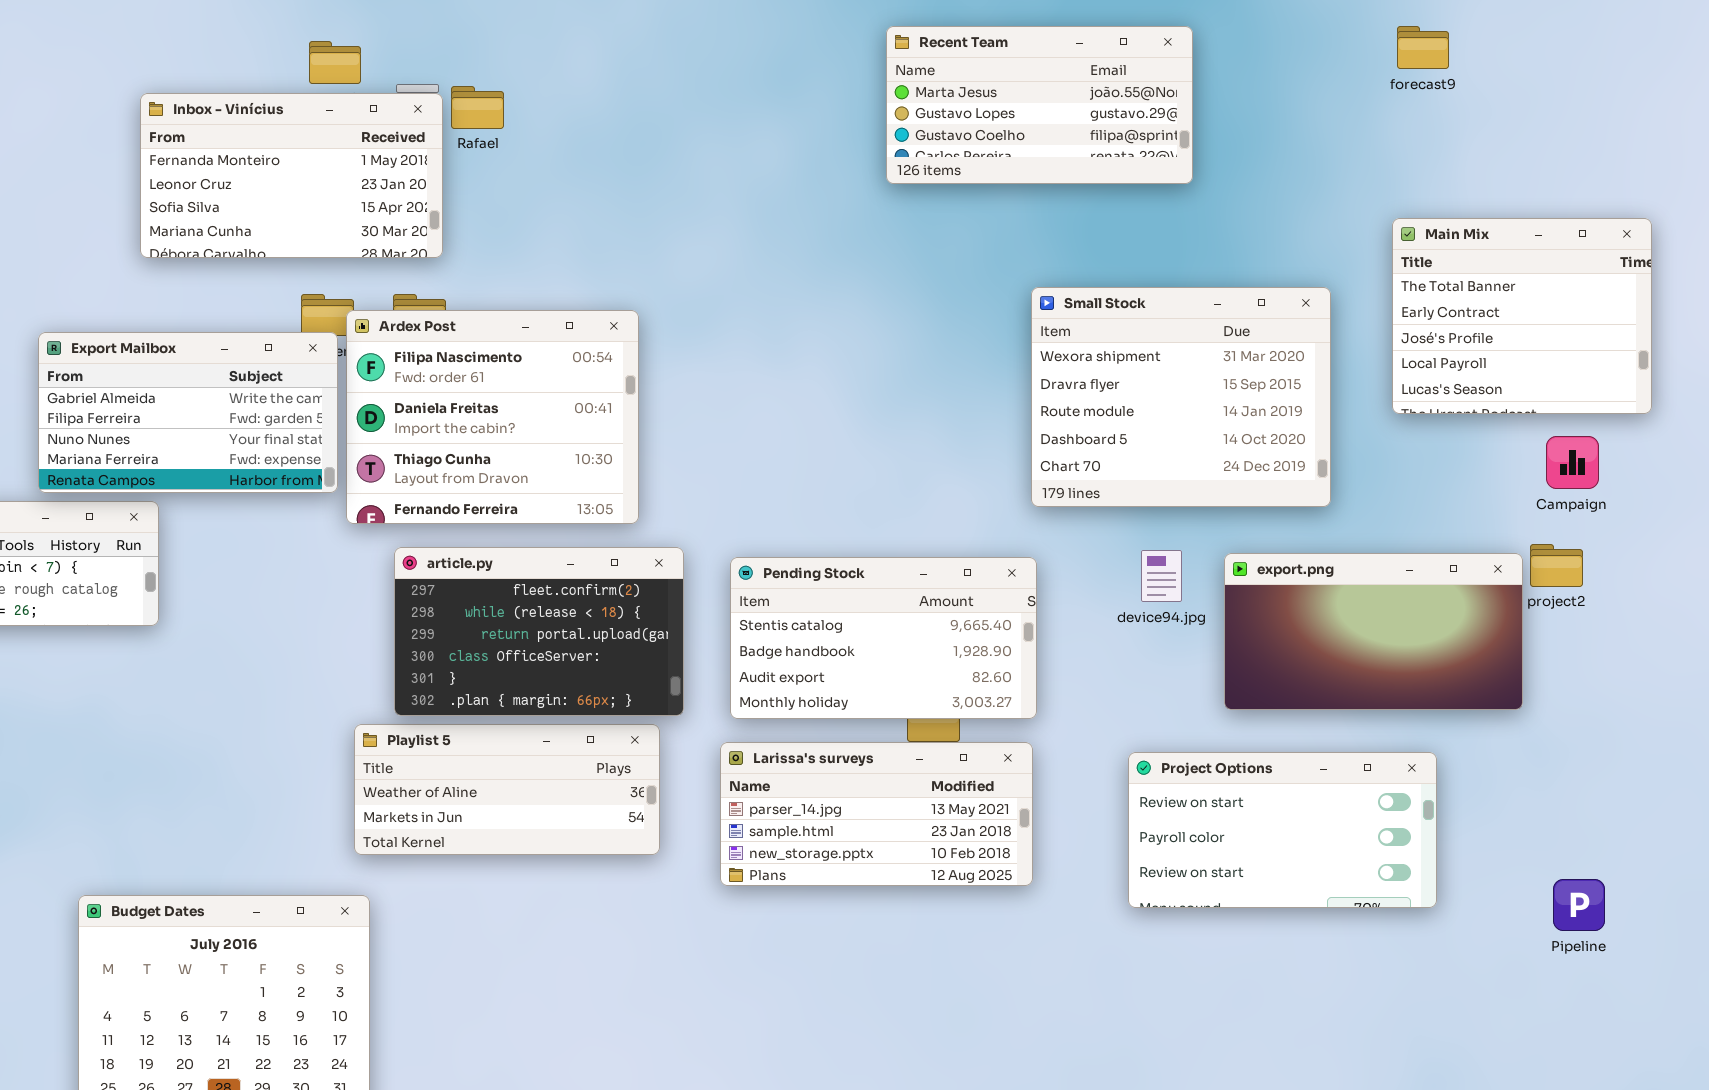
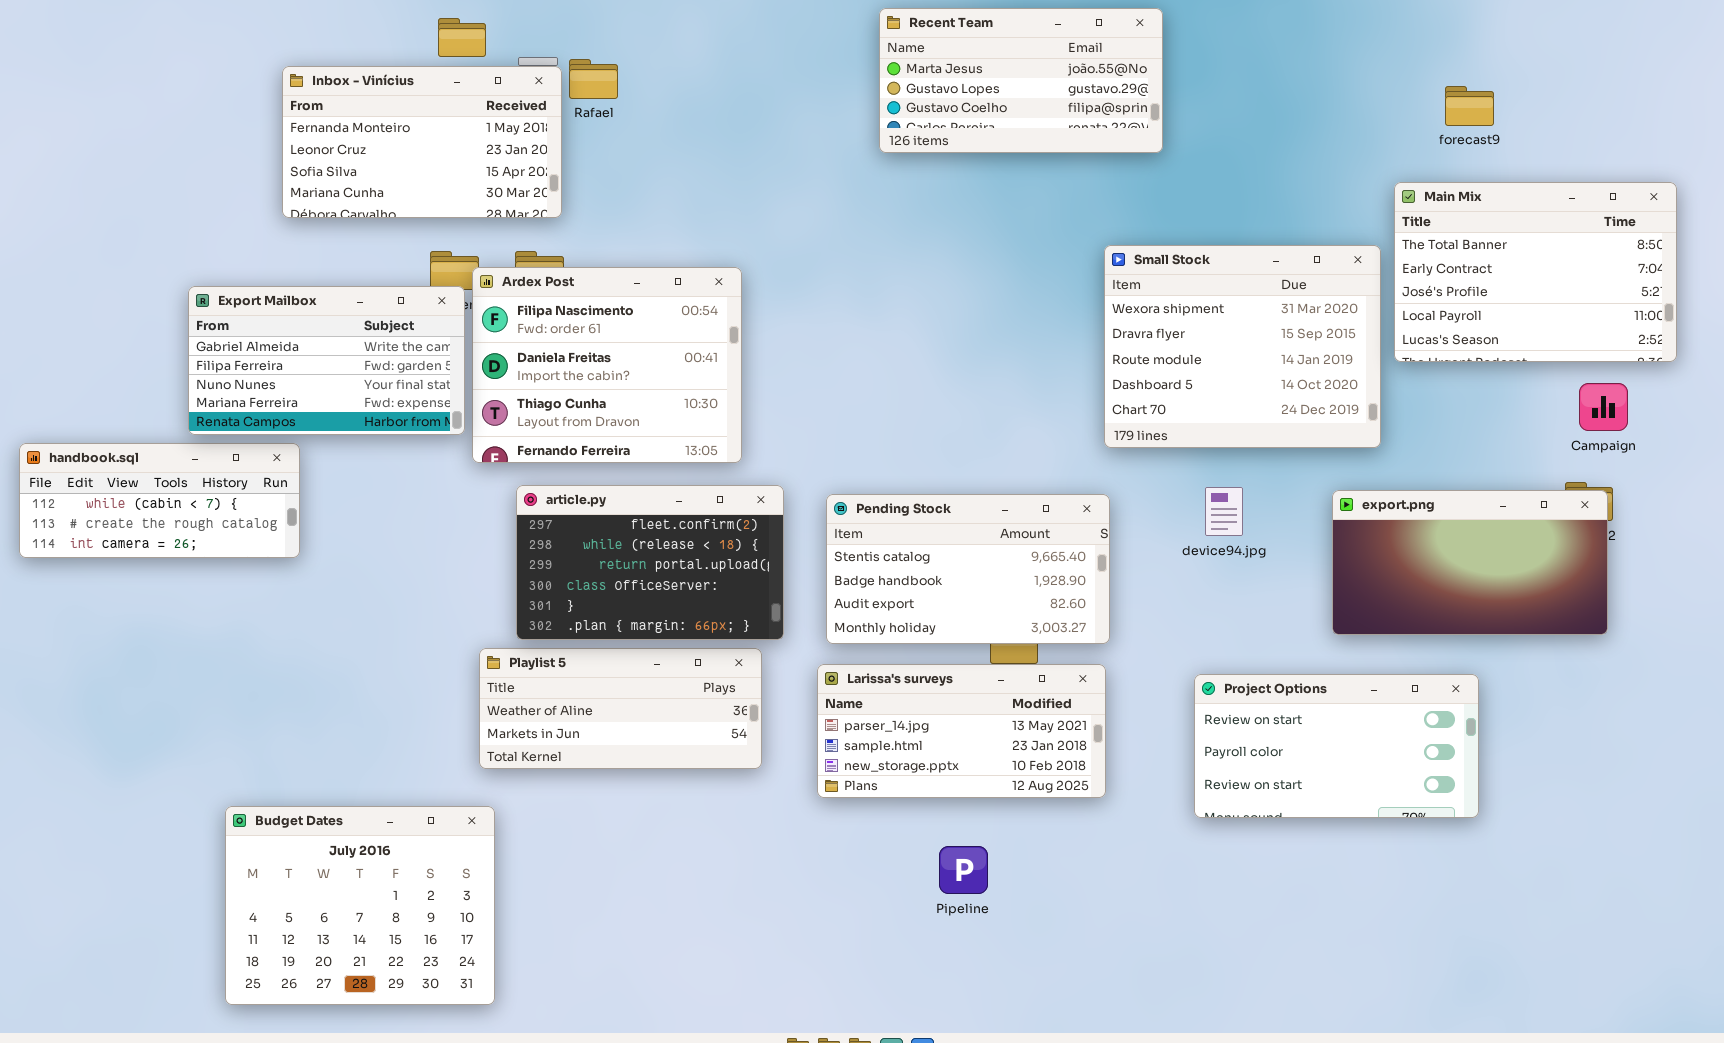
Recent Team: [886,26,1193,184] -> [879,8,1163,153], moved
forecast9: [1397,26,1449,69] -> [1445,86,1494,126], moved
Main Mix: [1392,218,1652,414] -> [1394,182,1677,362], resized
export.png: [1224,553,1523,710] -> [1332,490,1608,635], moved
Pipeline: [1553,879,1605,931] -> [939,846,988,894], moved

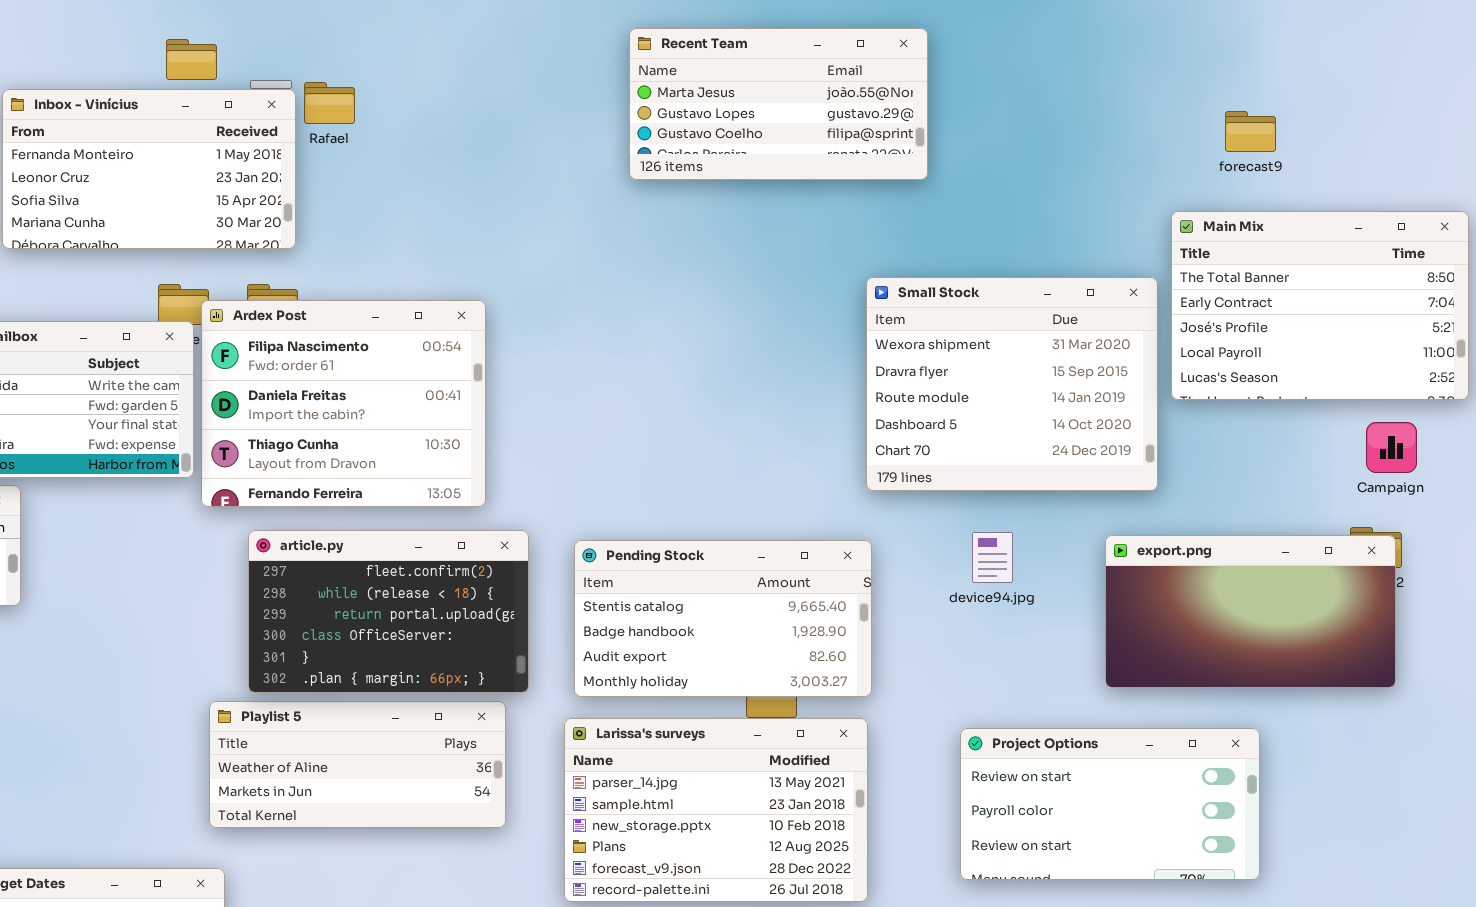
Larissa's surveys: [817,664,1106,798] -> [564,718,868,902], resized

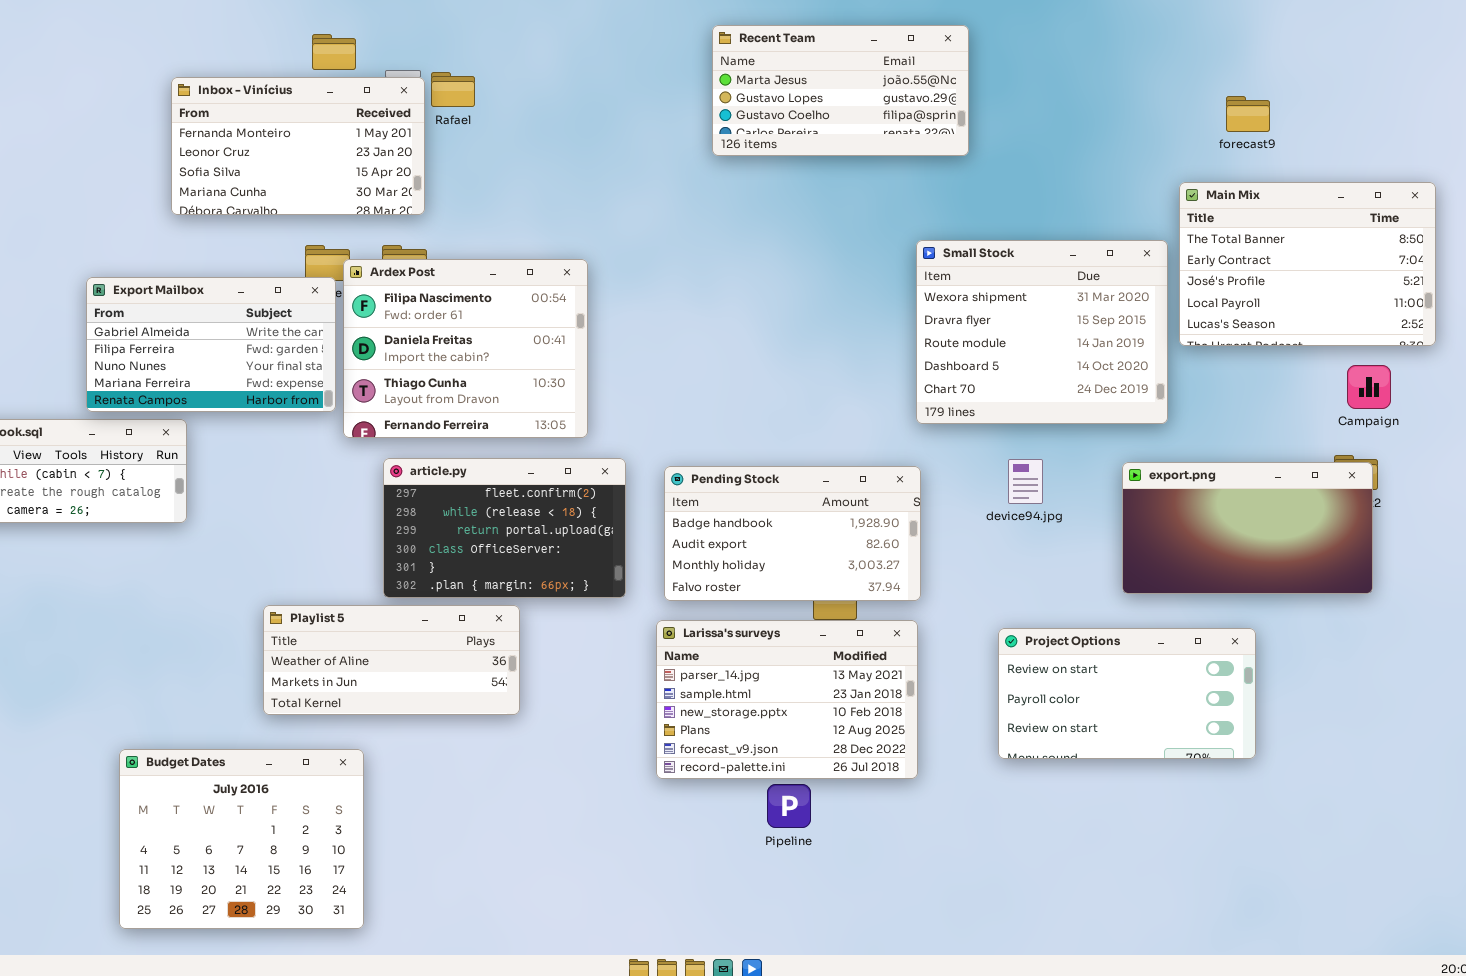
Pending Stock: [574,540,872,697] -> [664,466,921,601], scrolled down 1 row
Playlist 5: [209,701,506,828] -> [263,605,520,715], moved

